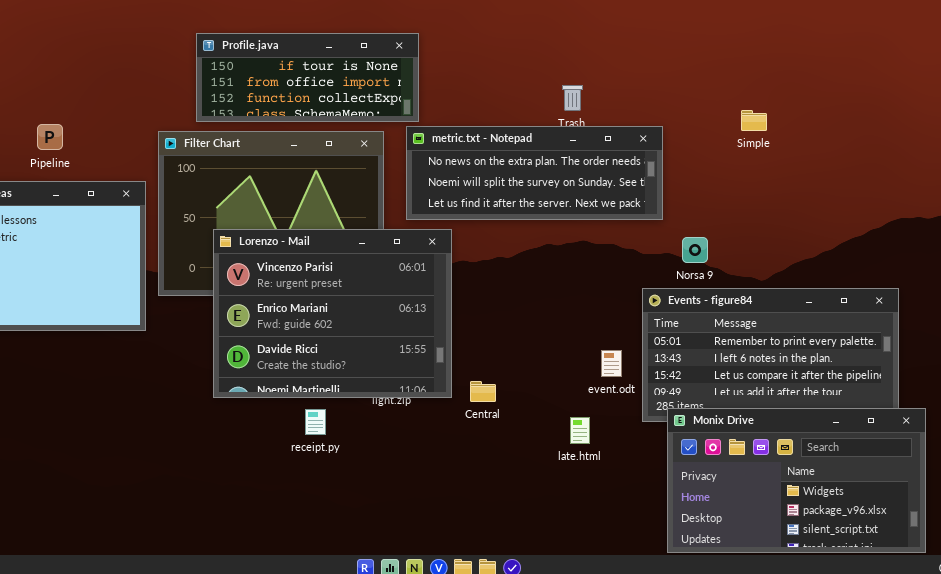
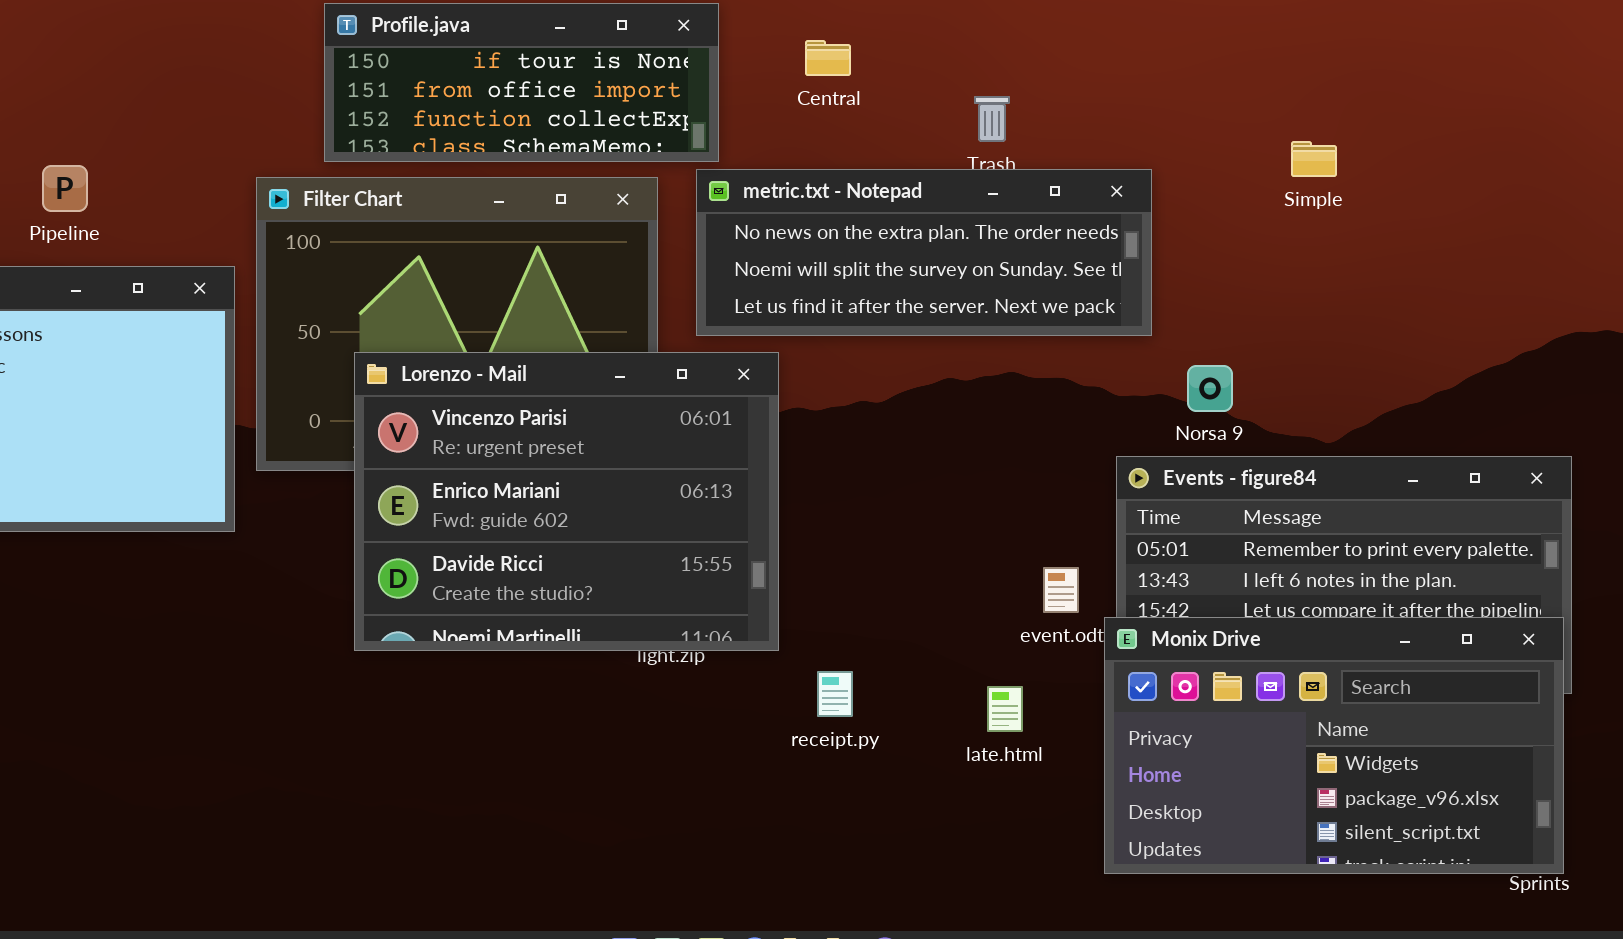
Central: [470,381,496,402] -> [805,40,851,76], moved
Monix Drive: [667,408,926,553] -> [1104,617,1564,874], moved
receipt.py: [305,409,326,435] -> [817,671,853,717], moved

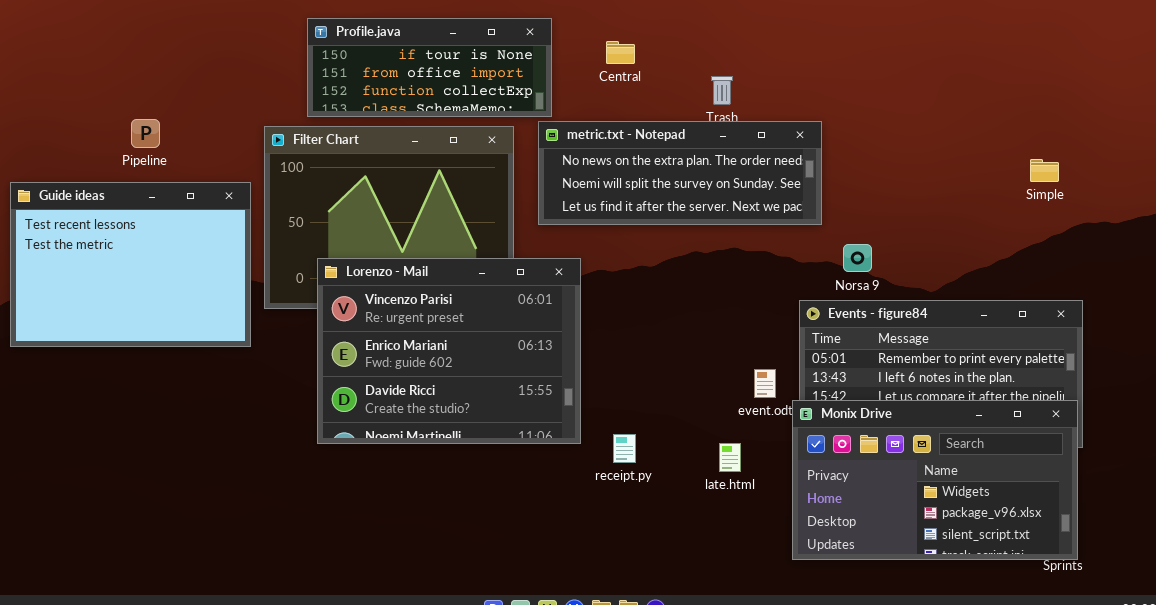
Simple: [1291,141,1337,177] -> [1030,159,1059,182], moved
Lorenzo - Mail: [354,352,779,651] -> [317,258,581,444], moved

